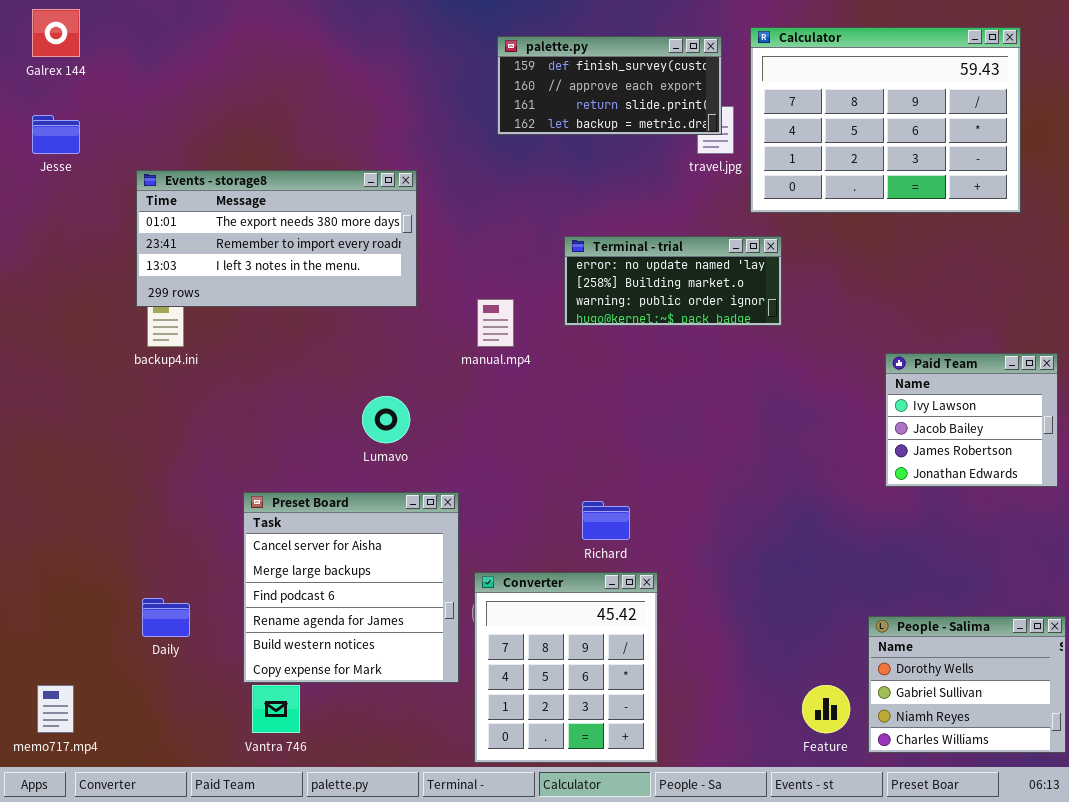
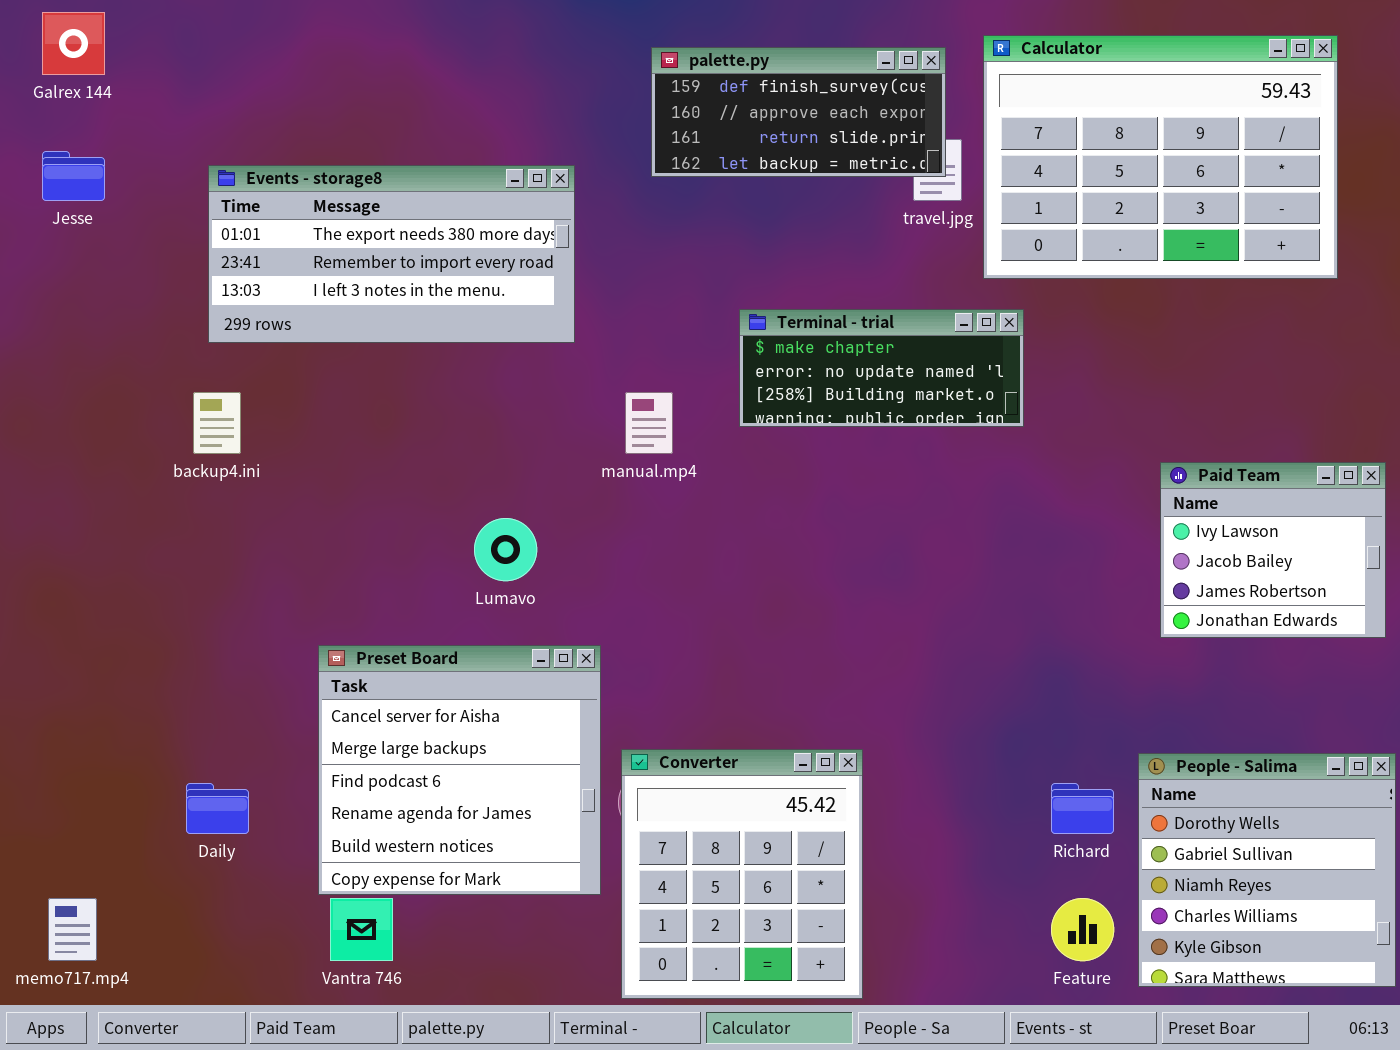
Events - storage8: [136,170,417,307] -> [208,165,575,343], moved
Terminal - trial: [564,236,782,326] -> [739,309,1024,427], scrolled up 1 row
Richard: [582,501,630,540] -> [1051,783,1114,834], moved
People - Salima: [868,616,1066,753] -> [1138,753,1396,987], resized

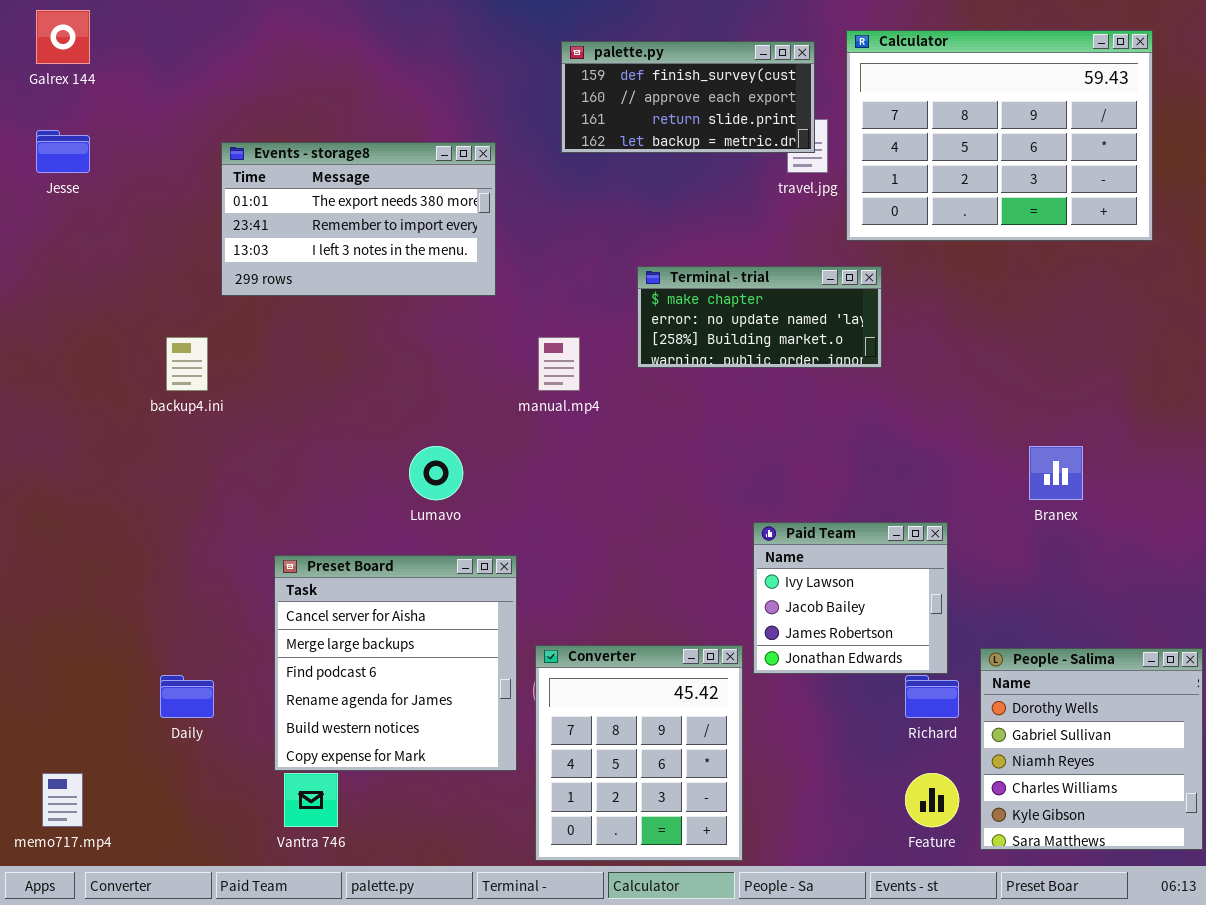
Events - storage8: [208,165,575,343] -> [221,142,496,296], resized
Paid Team: [1160,462,1386,638] -> [753,522,948,674], moved

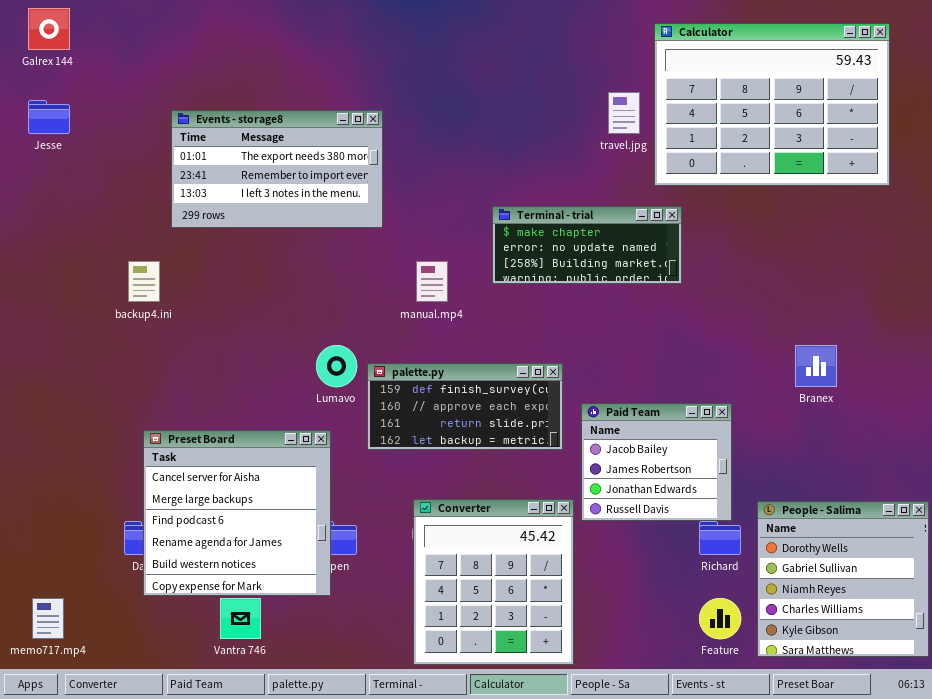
palette.py: [561,41,815,153] -> [367,363,563,450], moved
Paid Team: [753,522,948,674] -> [581,403,732,521], scrolled down 1 row
Preset Board: [274,555,517,771] -> [143,430,331,596], moved

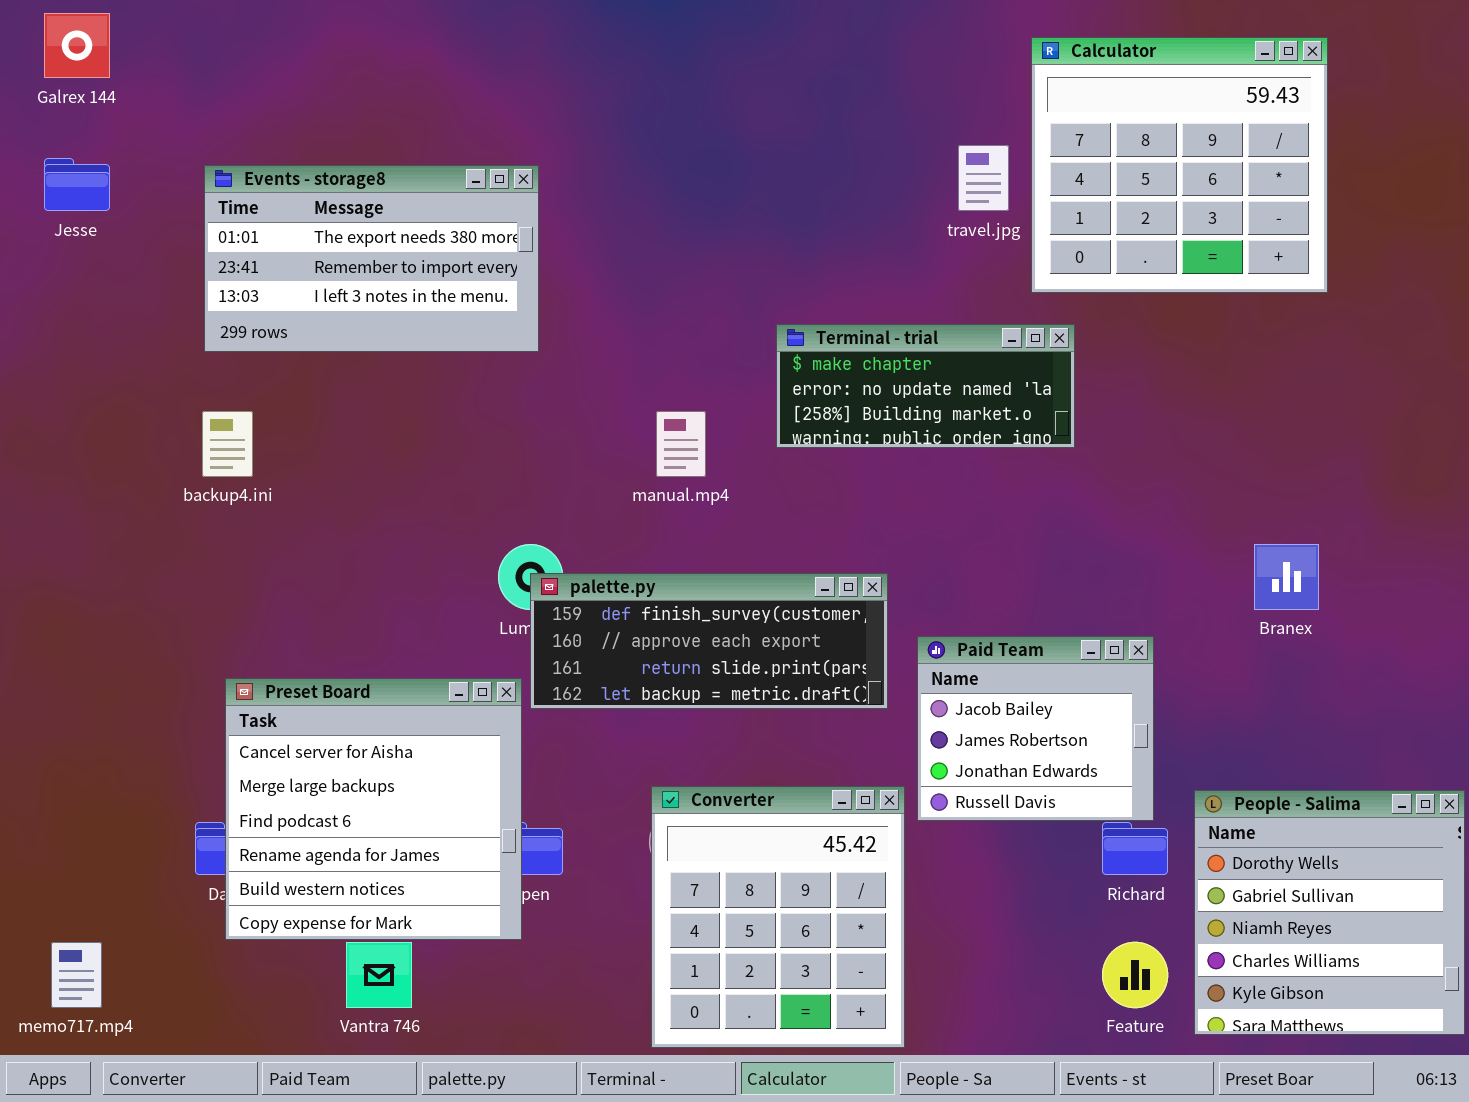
Calculator: [654,23,890,186] -> [1031,37,1328,293], resized
Events - storage8: [171,110,383,228] -> [204,165,539,352], moved
palette.py: [367,363,563,450] -> [530,573,888,709], resized

